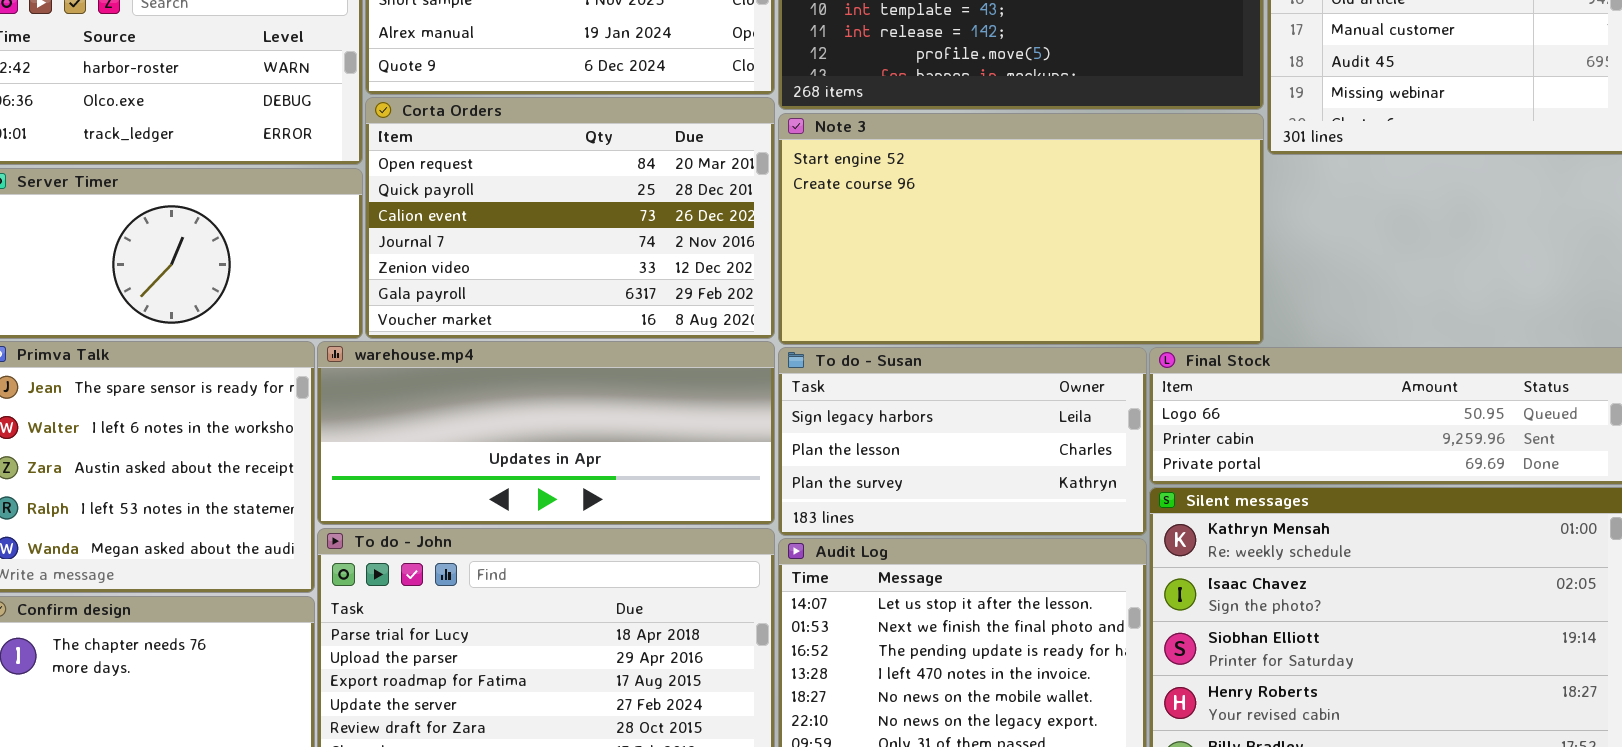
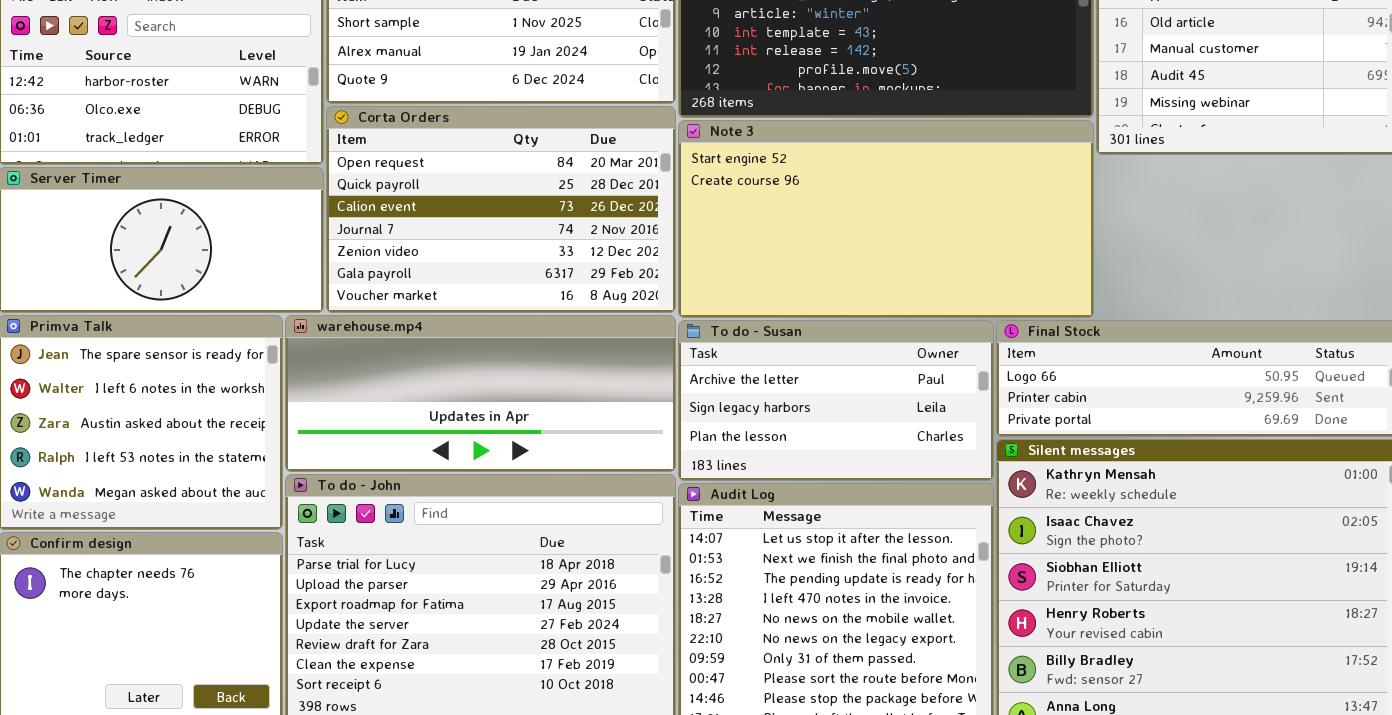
To do - Susan: [778,347,1147,536] -> [678,320,994,481], scrolled up 1 row

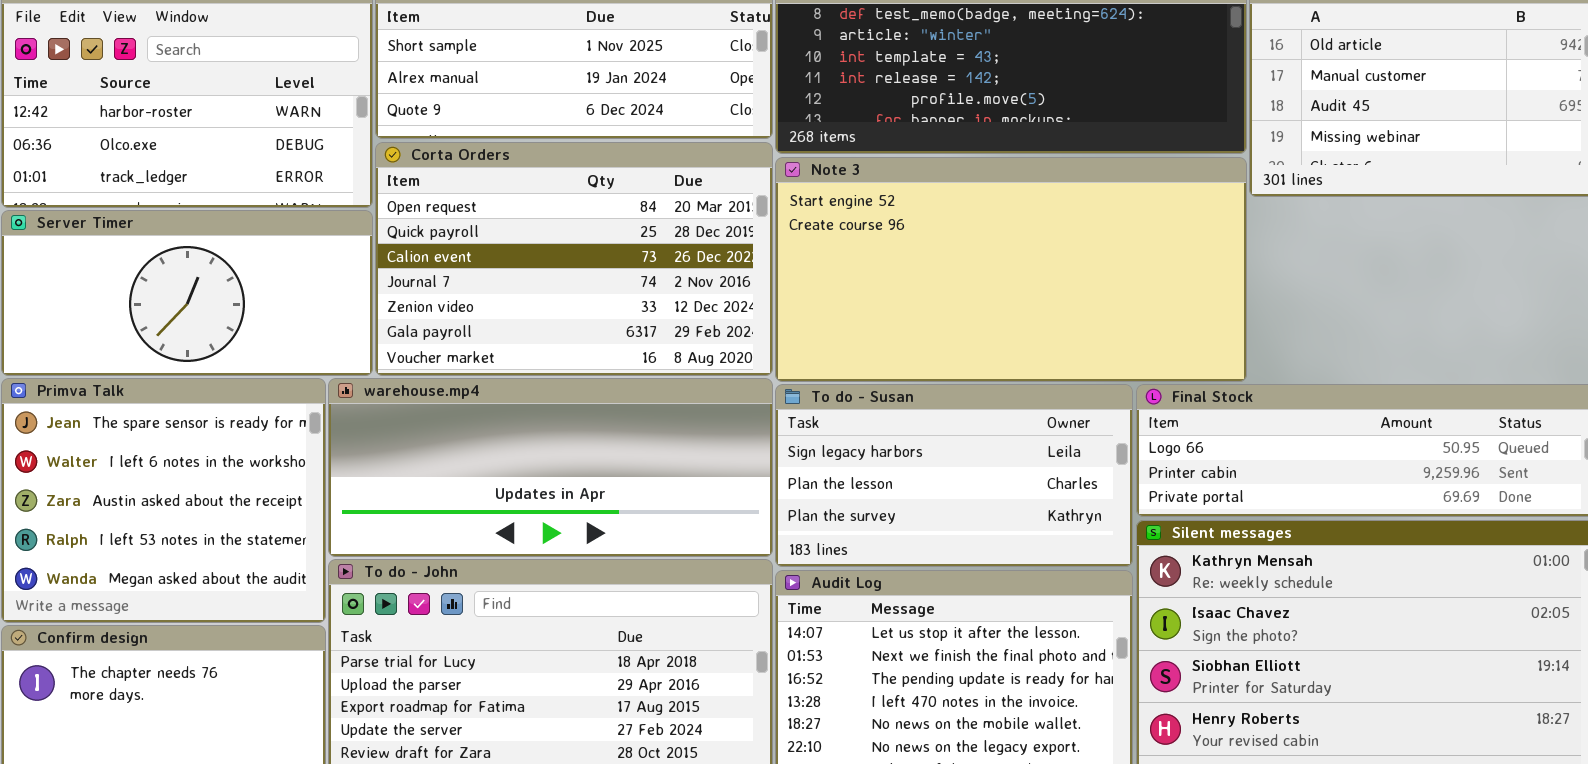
To do - Susan: [678,320,994,481] -> [775,384,1133,567], scrolled down 1 row

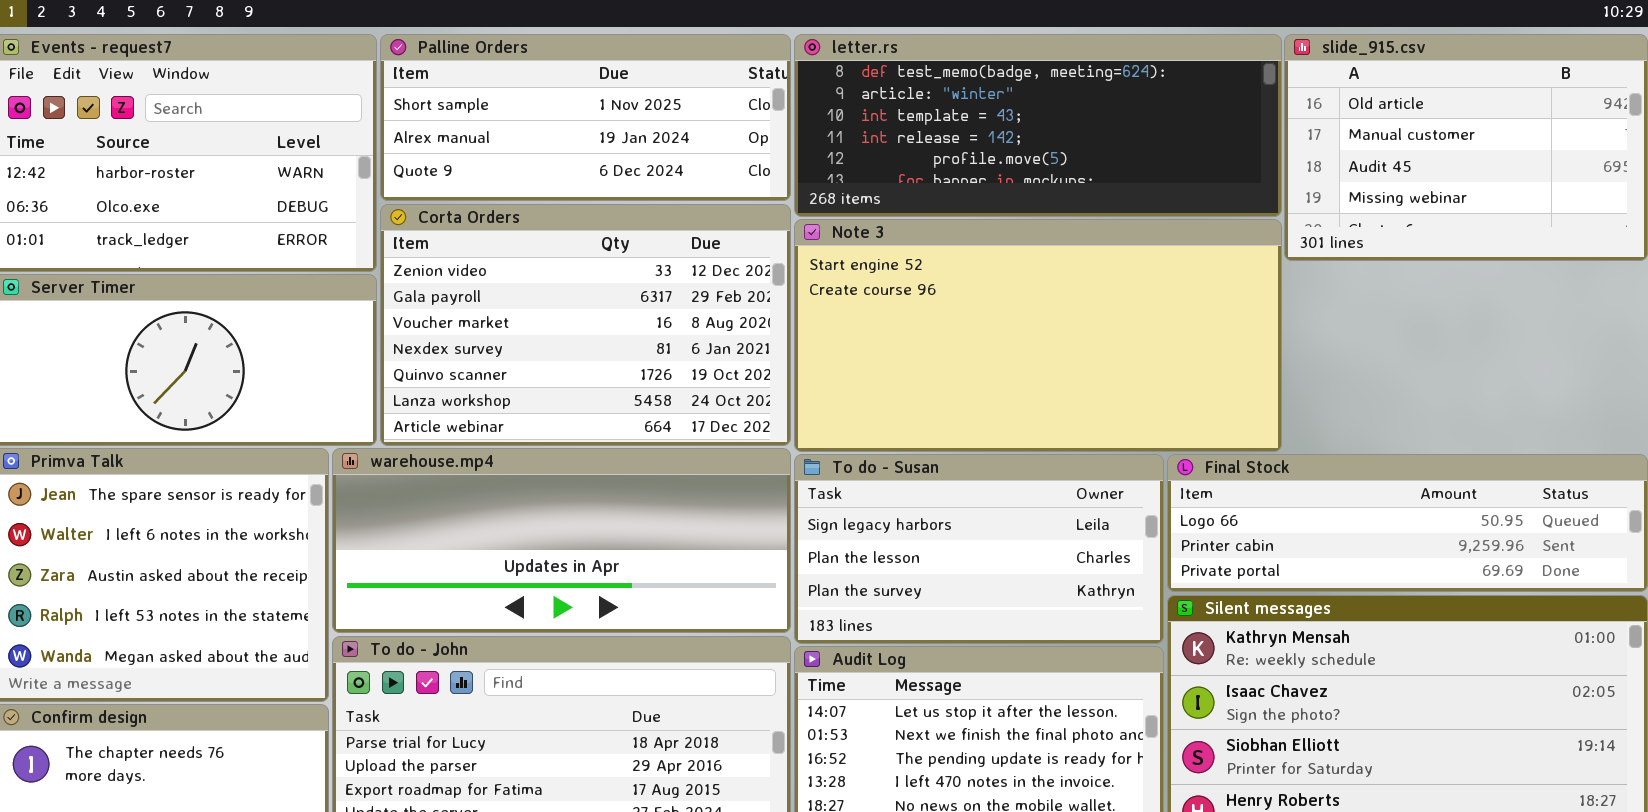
Corta Orders: [375,142,773,376] -> [380,204,791,446], scrolled down 4 rows

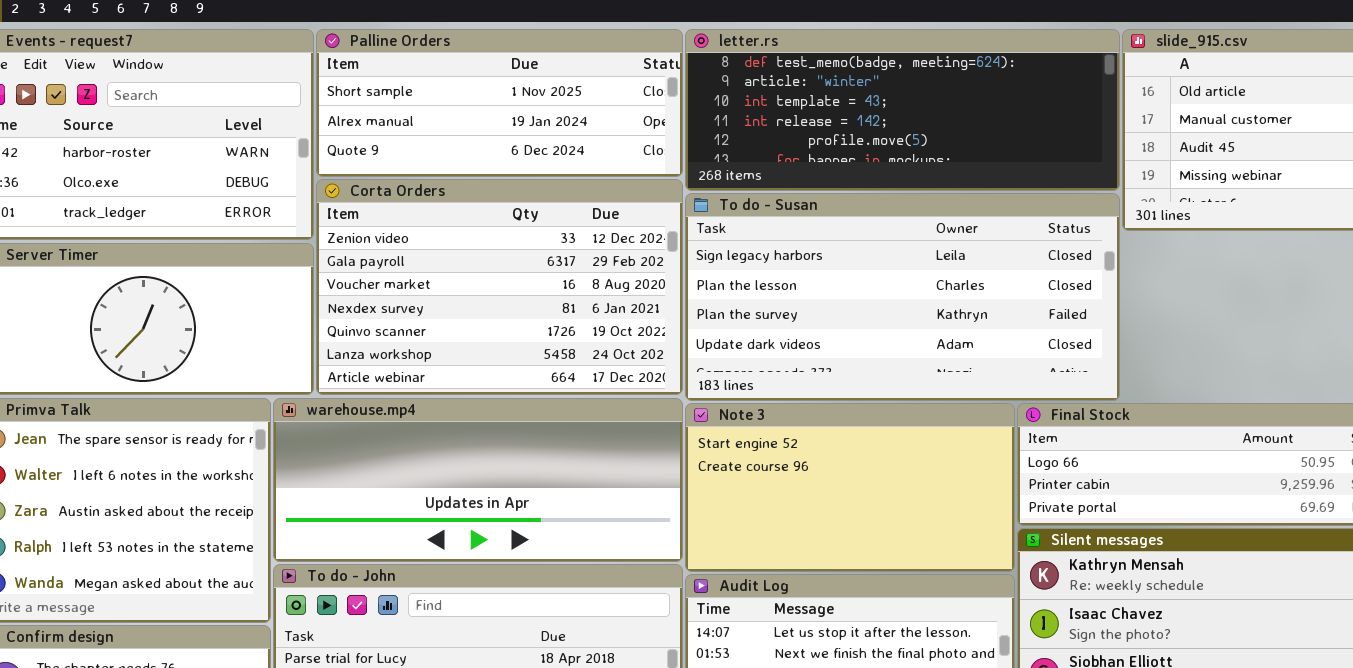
Note 3: [794,219,1282,452] -> [685,403,1015,572], moved, resized
To do - Susan: [794,454,1164,644] -> [685,193,1120,401], moved, resized

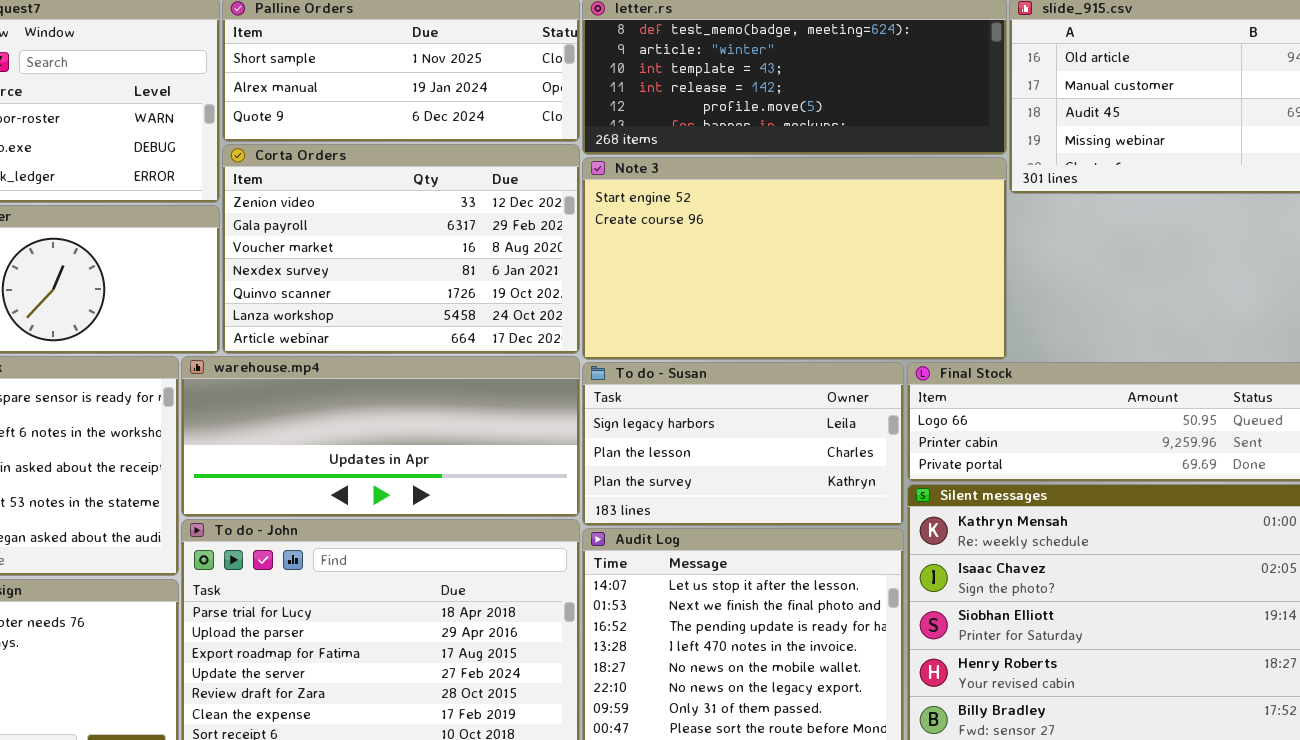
To do - Susan: [685,193,1120,401] -> [582,362,904,526], moved, resized
Note 3: [685,403,1015,572] -> [582,157,1007,360], moved, resized

